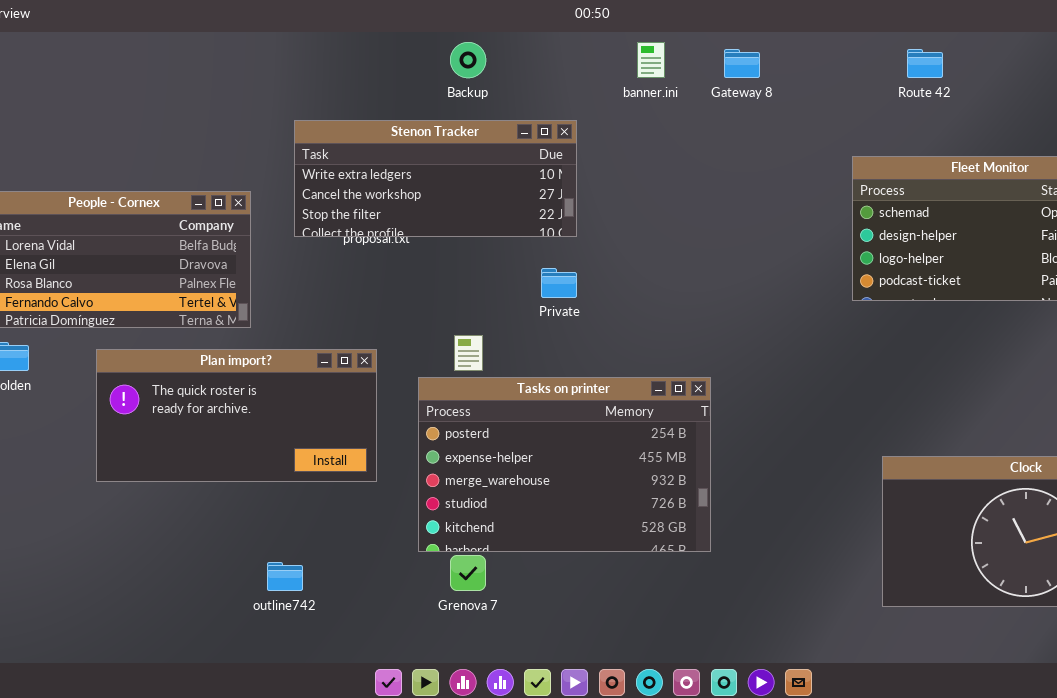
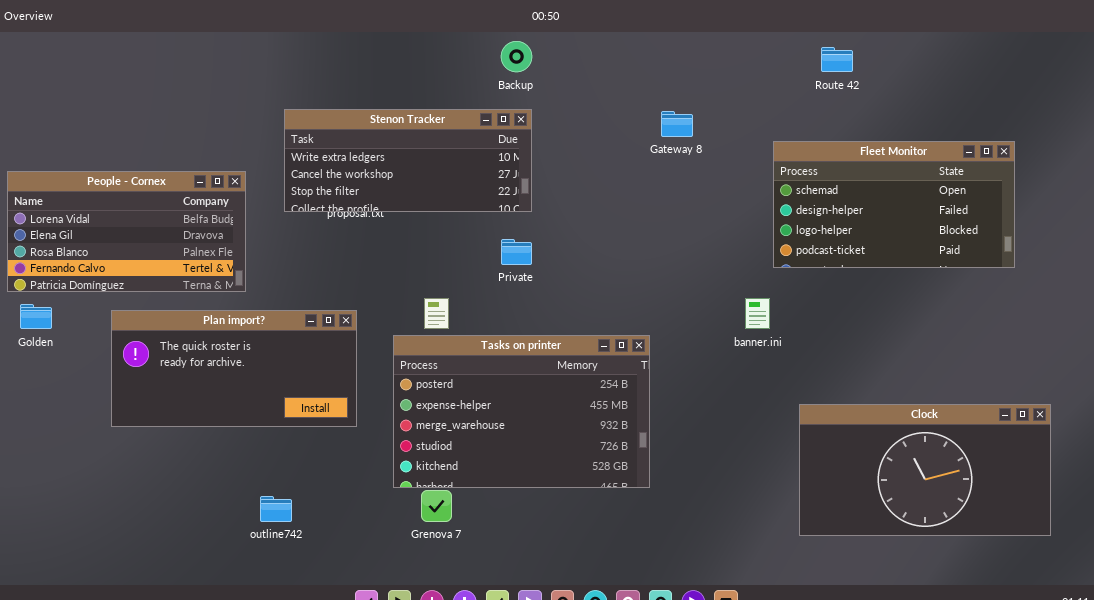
Backup: [450,42,486,78] -> [501,41,532,72], moved
banner.ini: [637,42,665,78] -> [745,298,770,329], moved
Gateway 8: [724,49,760,78] -> [661,111,693,137], moved

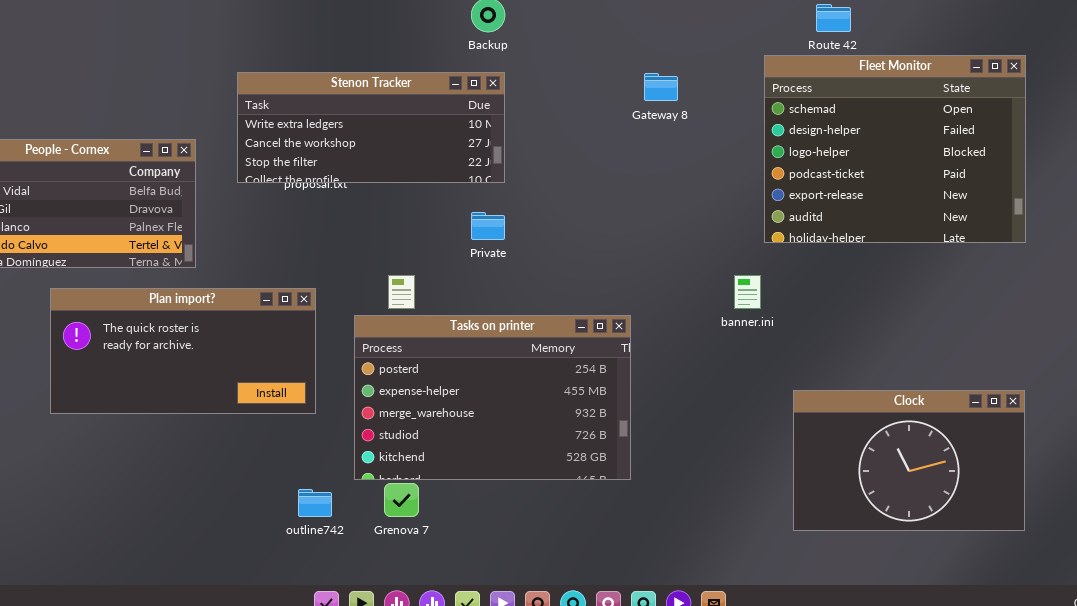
Fleet Monitor: [773,141,1015,268] -> [764,55,1026,243], resized
Clock: [799,404,1051,536] -> [793,390,1025,531], resized
outline742: [260,496,292,522] -> [298,489,332,517], moved

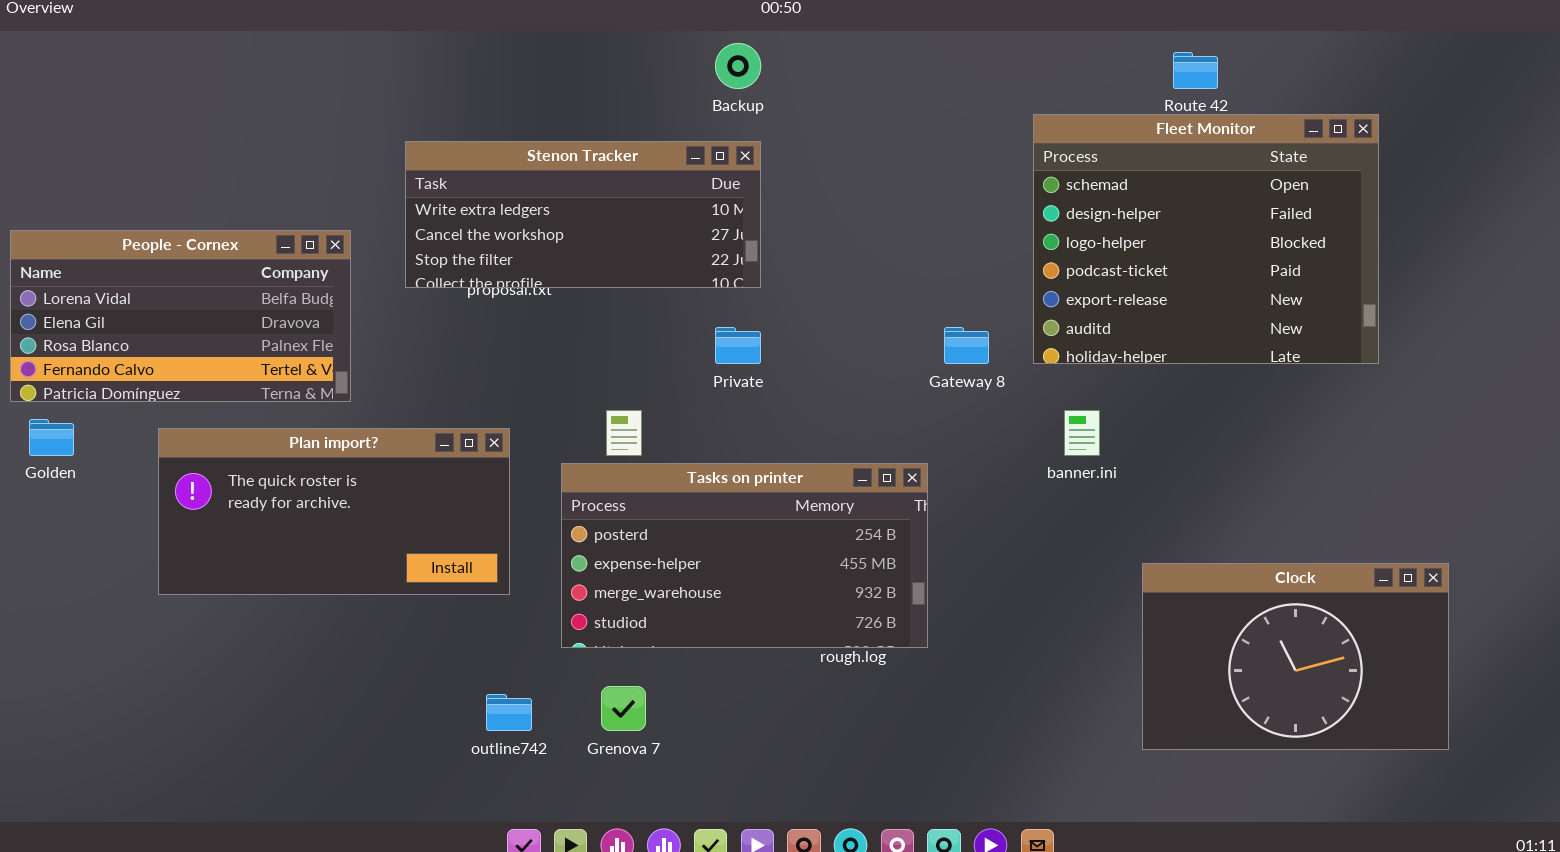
Fleet Monitor: [764,55,1026,243] -> [1033,114,1379,364], moved
Gateway 8: [644,73,678,101] -> [944,327,989,364], moved
Tasks on printer: [354,315,631,480] -> [561,463,928,648], resized

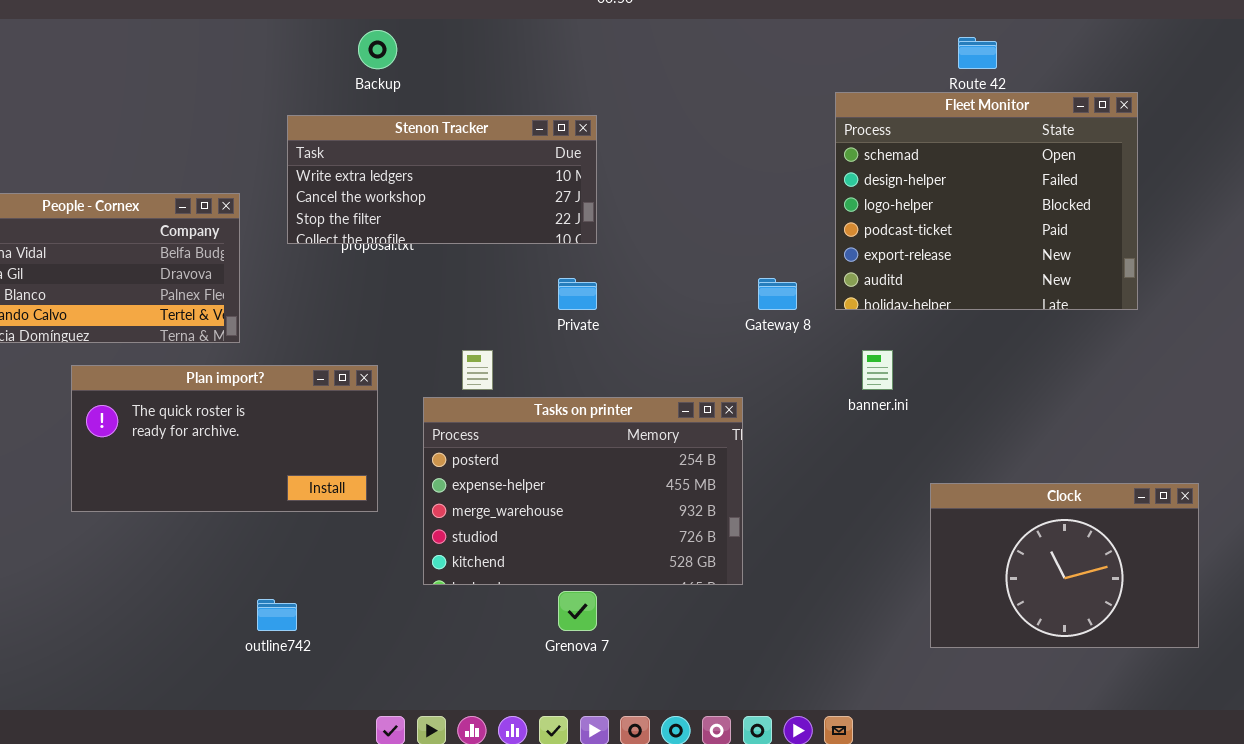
Backup: [715,43,761,89] -> [358,30,397,69], moved
Tasks on printer: [561,463,928,648] -> [423,397,743,585], resized
Grenova 7: [601,686,646,731] -> [558,591,597,631], moved
outline742: [486,694,532,731] -> [257,599,297,631], moved

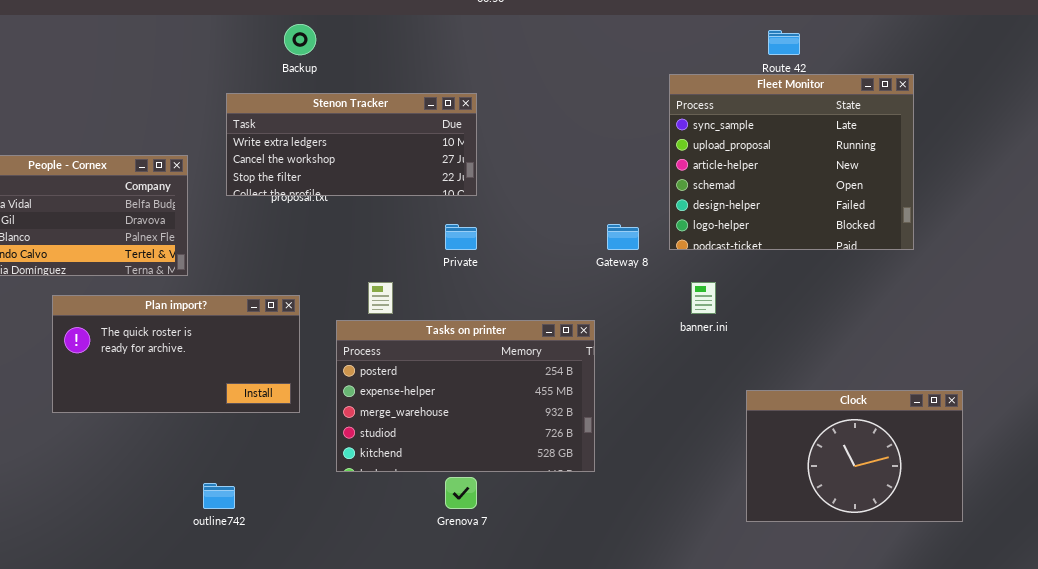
Fleet Monitor: [835,92,1138,310] -> [669,74,914,250], scrolled up 3 rows

